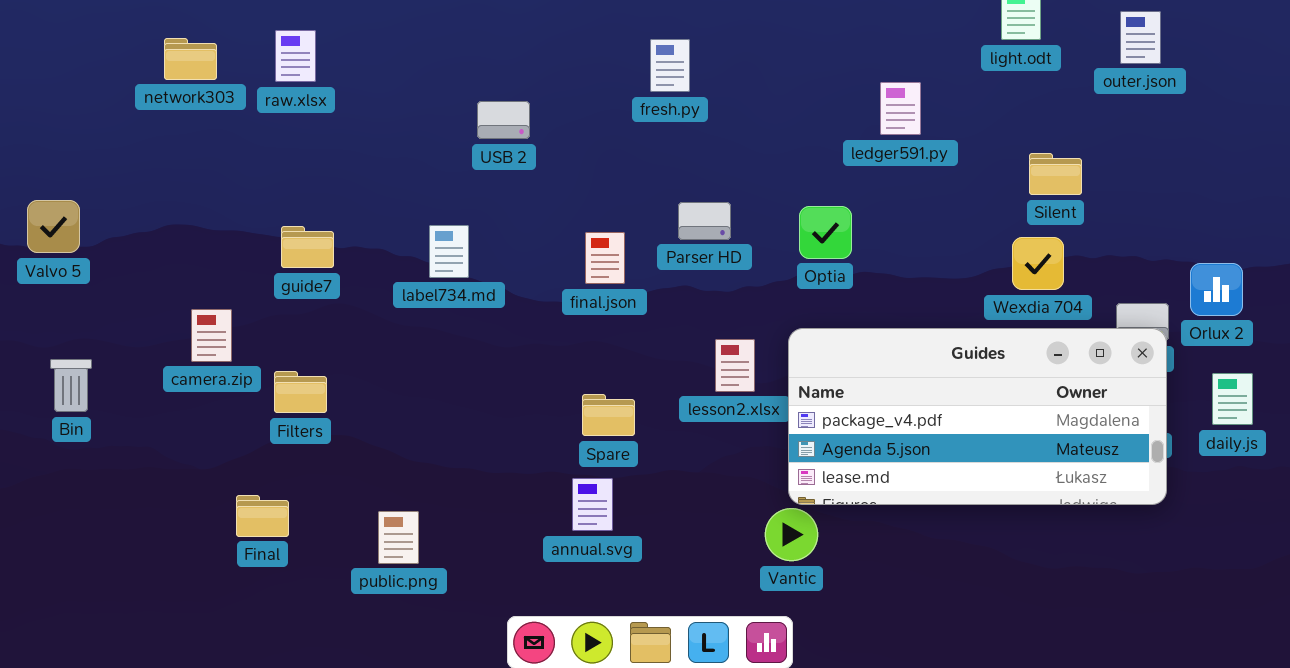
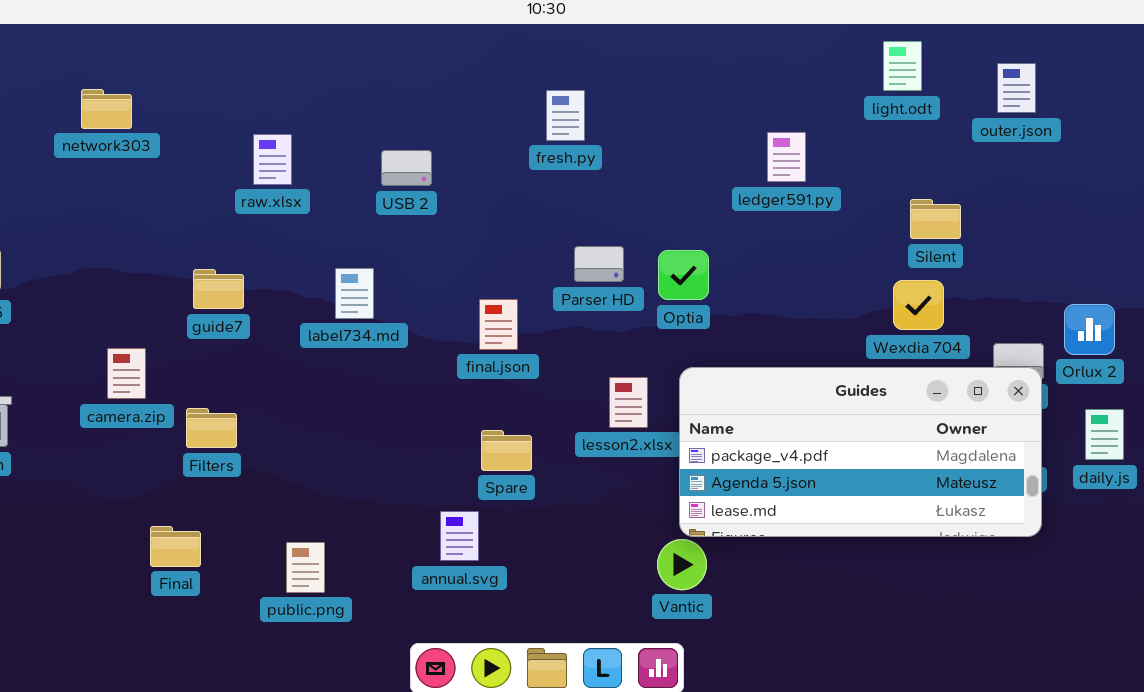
raw.xlsx: [275,30,316,82] -> [253,134,292,185], moved
Optia: [799,206,852,259] -> [658,250,709,300], moved
final.json: [585,232,625,284] -> [479,299,518,350], moved
annual.svg: [572,478,613,531] -> [440,511,479,561], moved

